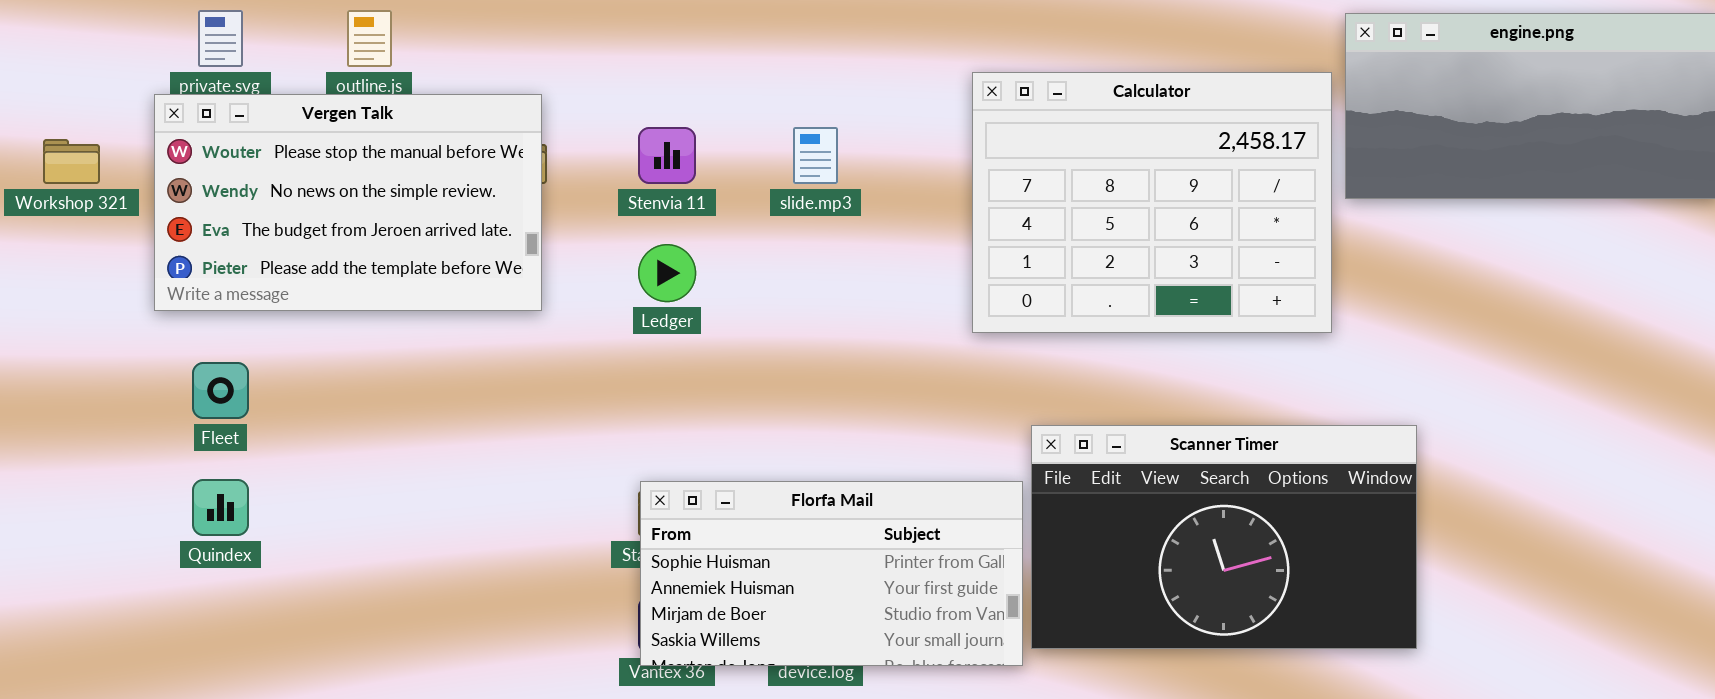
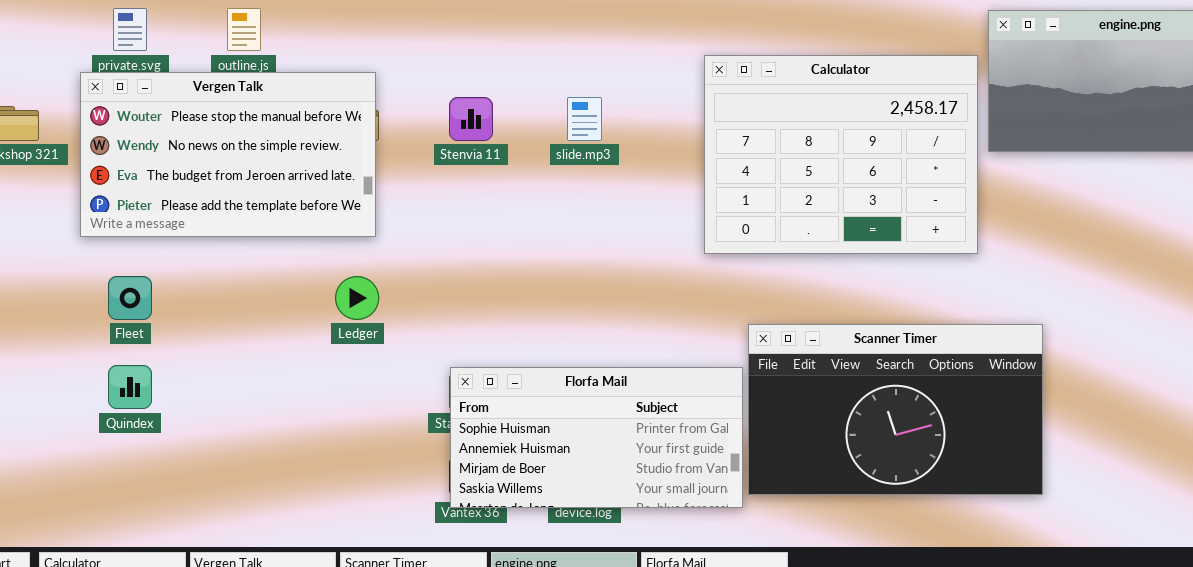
Ledger: [638,244,696,302] -> [335,276,379,320], moved

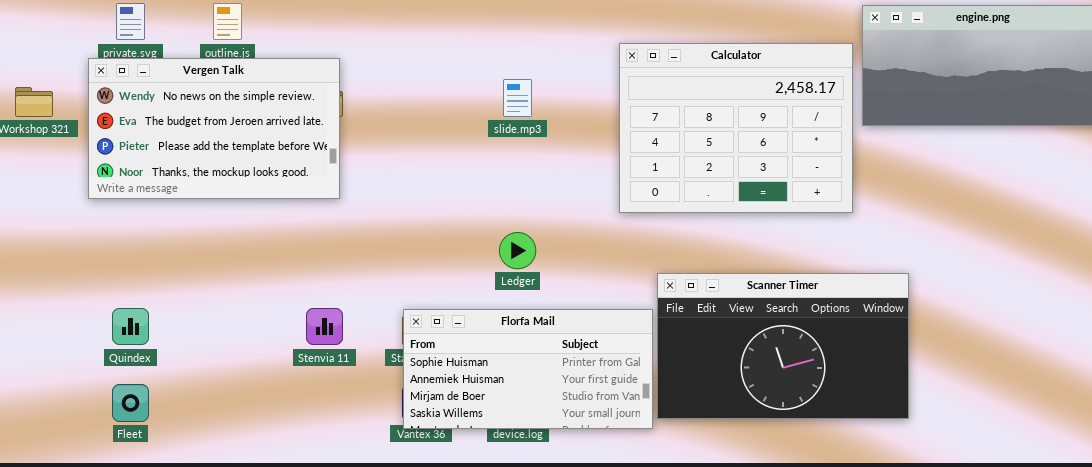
Vergen Talk: [80,72,376,237] -> [88,58,340,199], scrolled down 1 row
Stenvia 11: [449,97,493,141] -> [306,308,343,345], moved
Fleet: [108,276,152,320] -> [112,384,149,422], moved
Ledger: [335,276,379,320] -> [499,232,536,269], moved

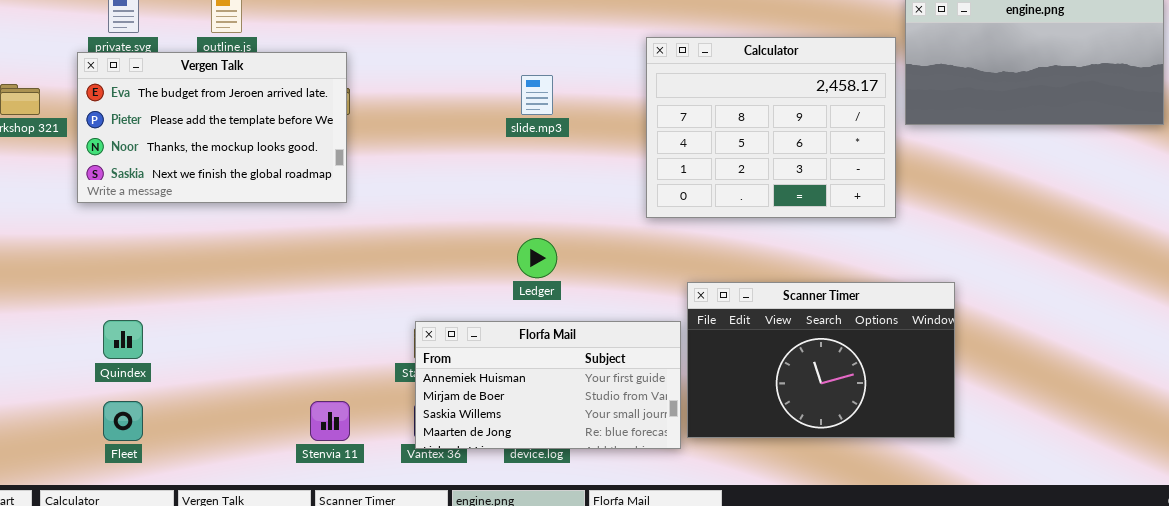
Vergen Talk: [88,58,340,199] -> [77,52,347,203], scrolled down 1 row
Stenvia 11: [306,308,343,345] -> [310,401,350,441], moved
Florfa Mail: [403,309,653,429] -> [415,321,681,449], scrolled down 1 row

